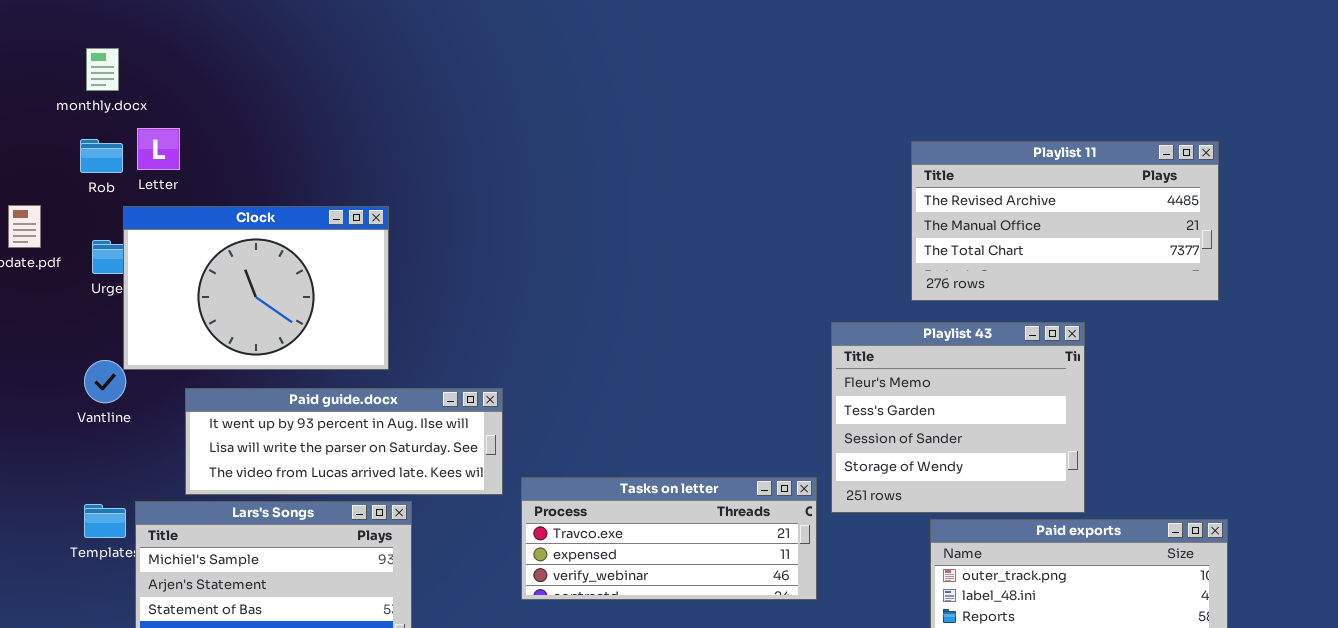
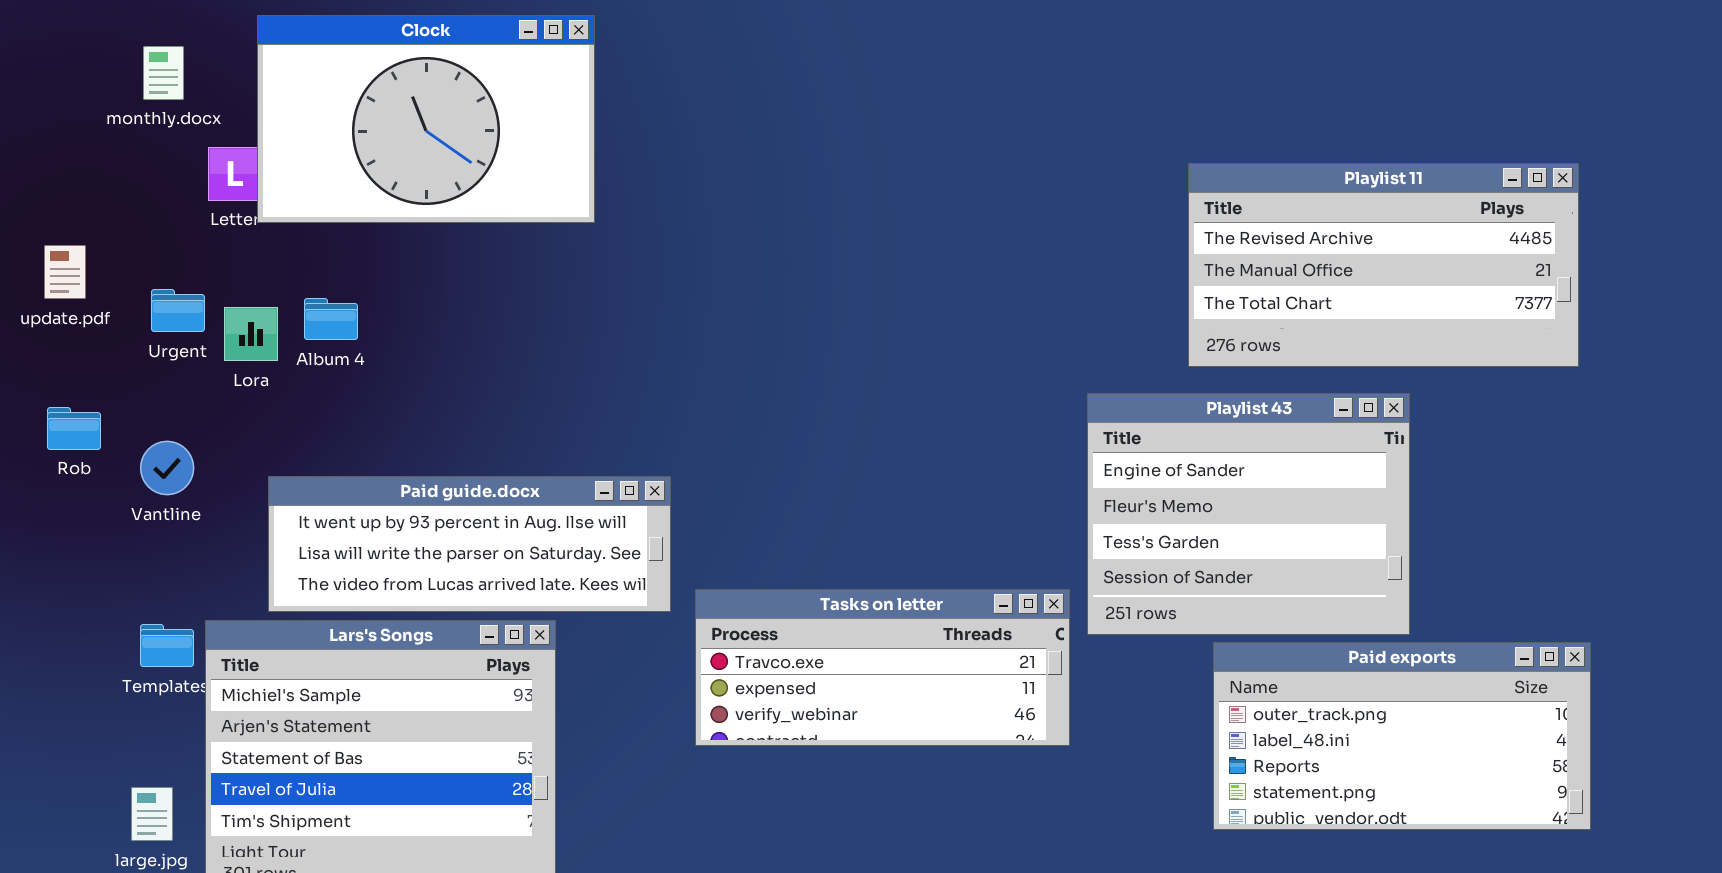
Rob: [80,139,123,173] -> [47,407,101,450], moved
Clock: [123,206,389,370] -> [257,15,595,223], moved
Playlist 43: [831,322,1085,513] -> [1087,393,1410,635], scrolled up 1 row

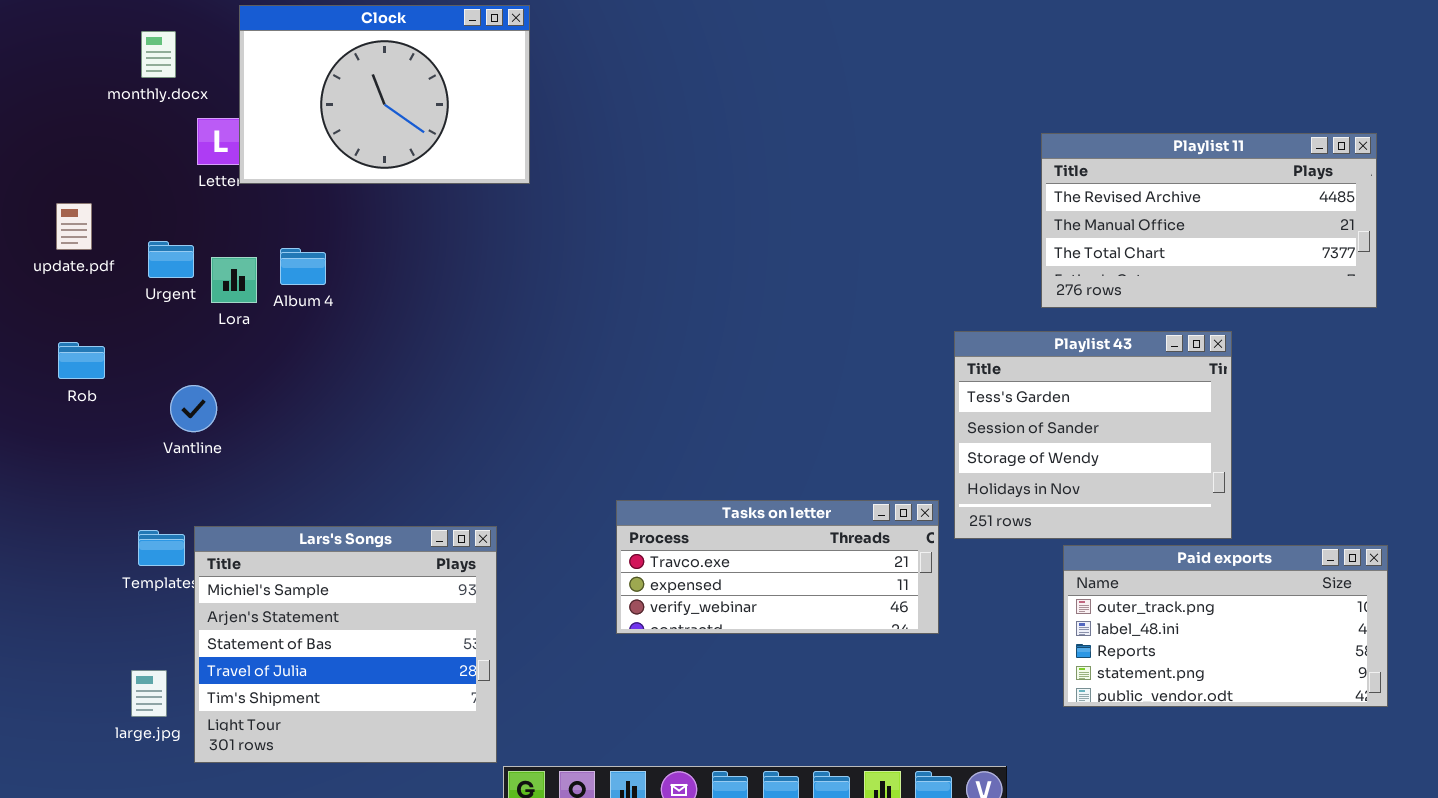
Playlist 43: [1087,393,1410,635] -> [954,331,1232,539], scrolled down 2 rows
Vantline: [140,441,194,495] -> [170,385,217,432], moved
Paid guide.docx: [268,476,671,612] -> none, closed

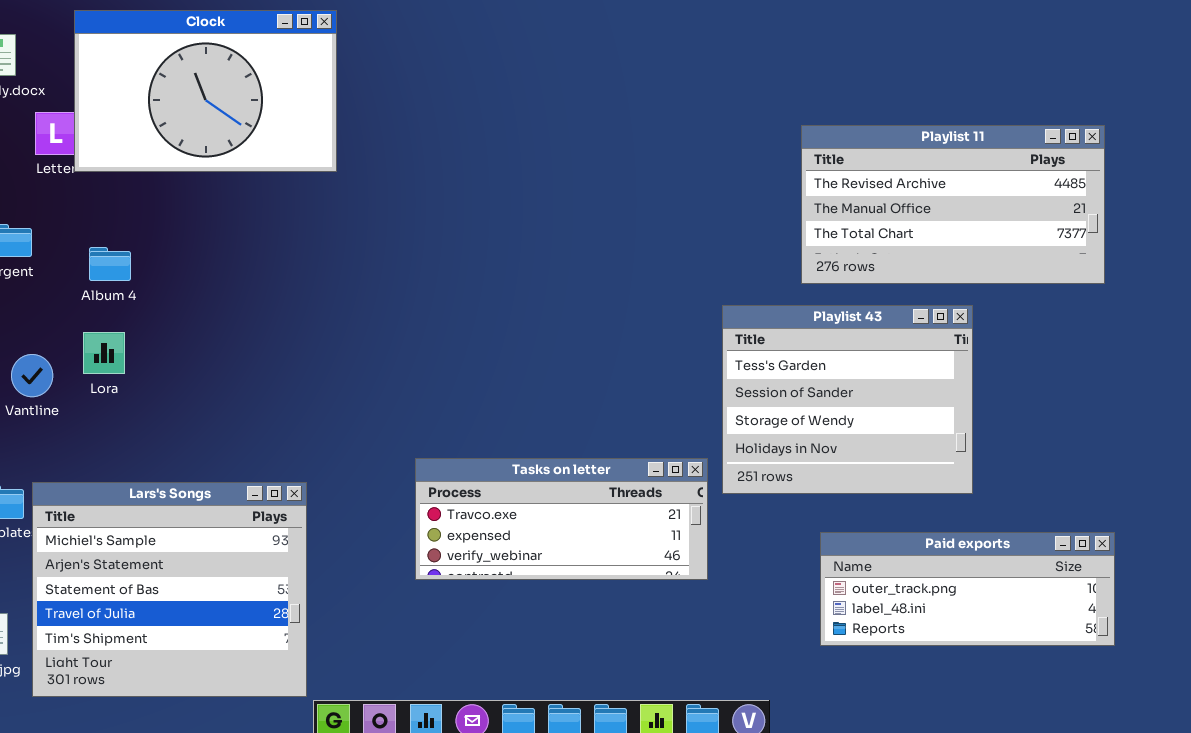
Album 4: [280,248,326,285] -> [89,247,131,281], moved
Lora: [211,257,257,303] -> [83,332,125,374], moved
Paid exports: [1063,545,1388,707] -> [820,532,1115,646], resized

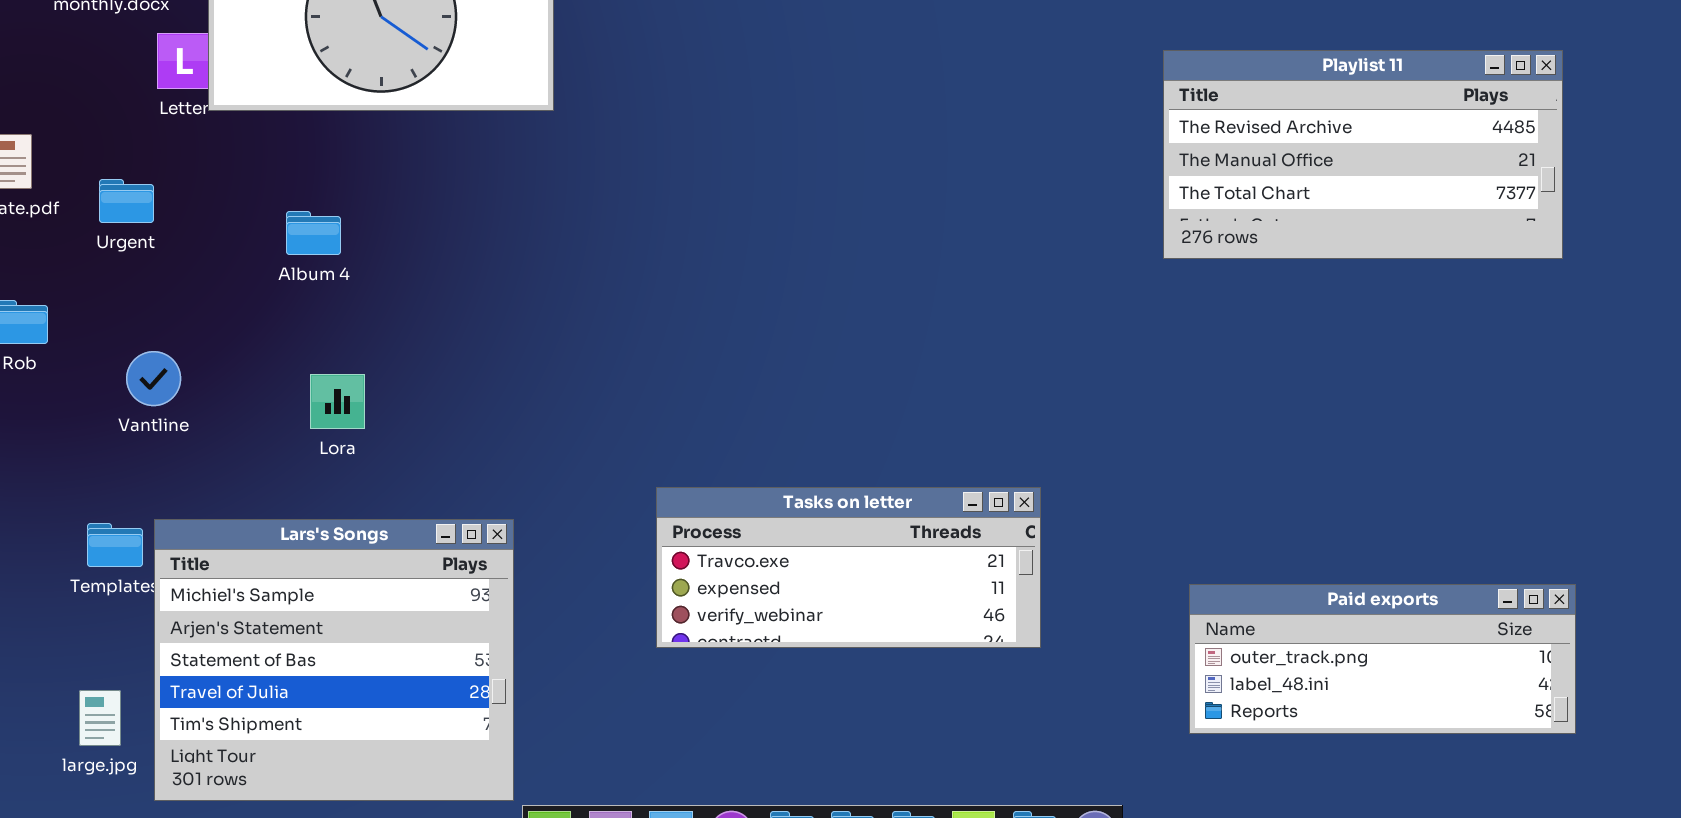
Album 4: [89,247,131,281] -> [286,211,341,255], moved
Playlist 43: [722,305,973,494] -> none, closed
Lora: [83,332,125,374] -> [310,374,365,429], moved

